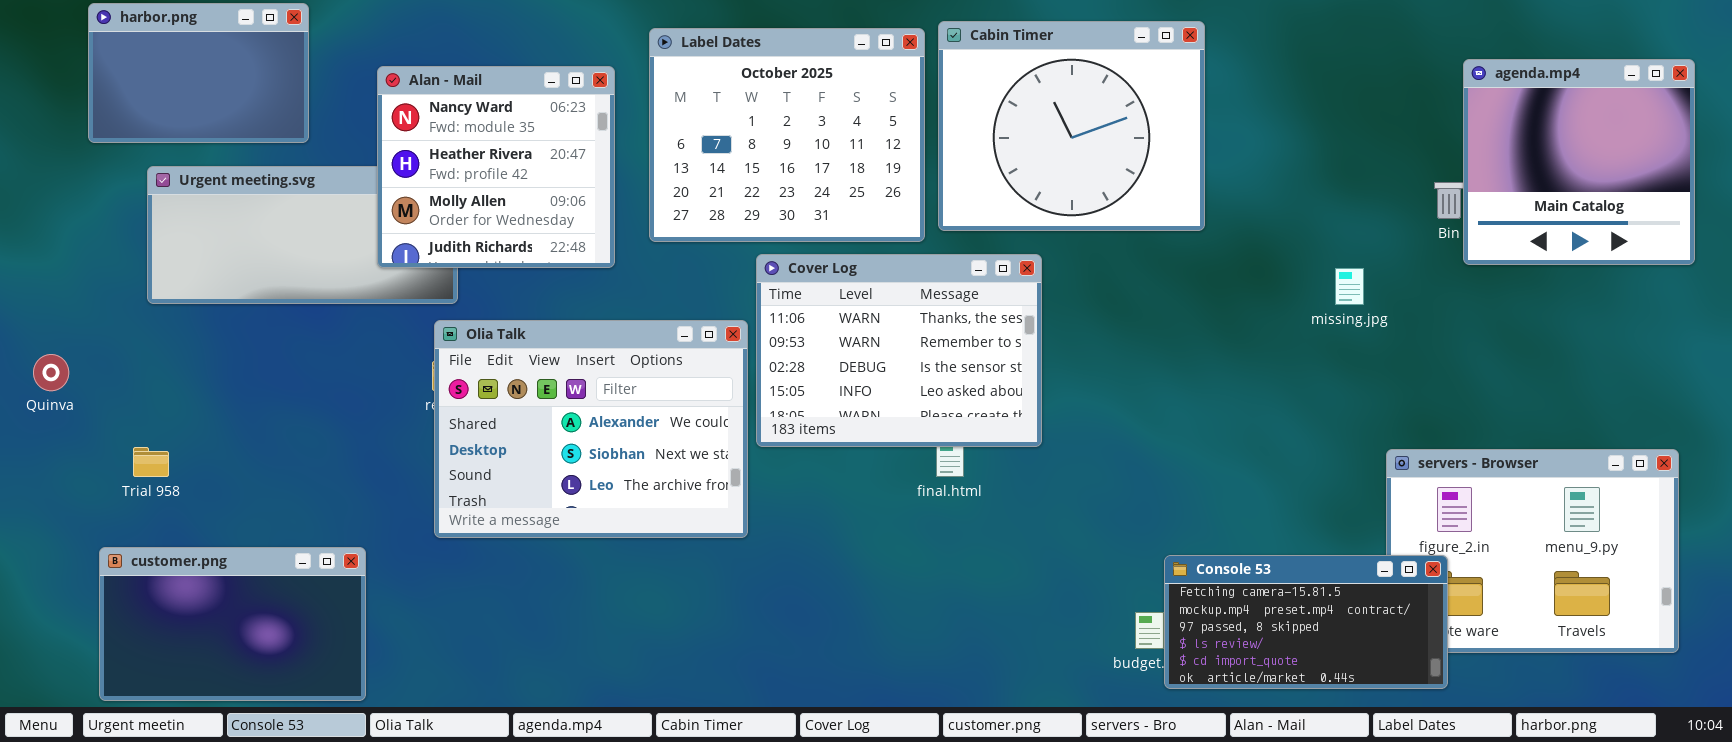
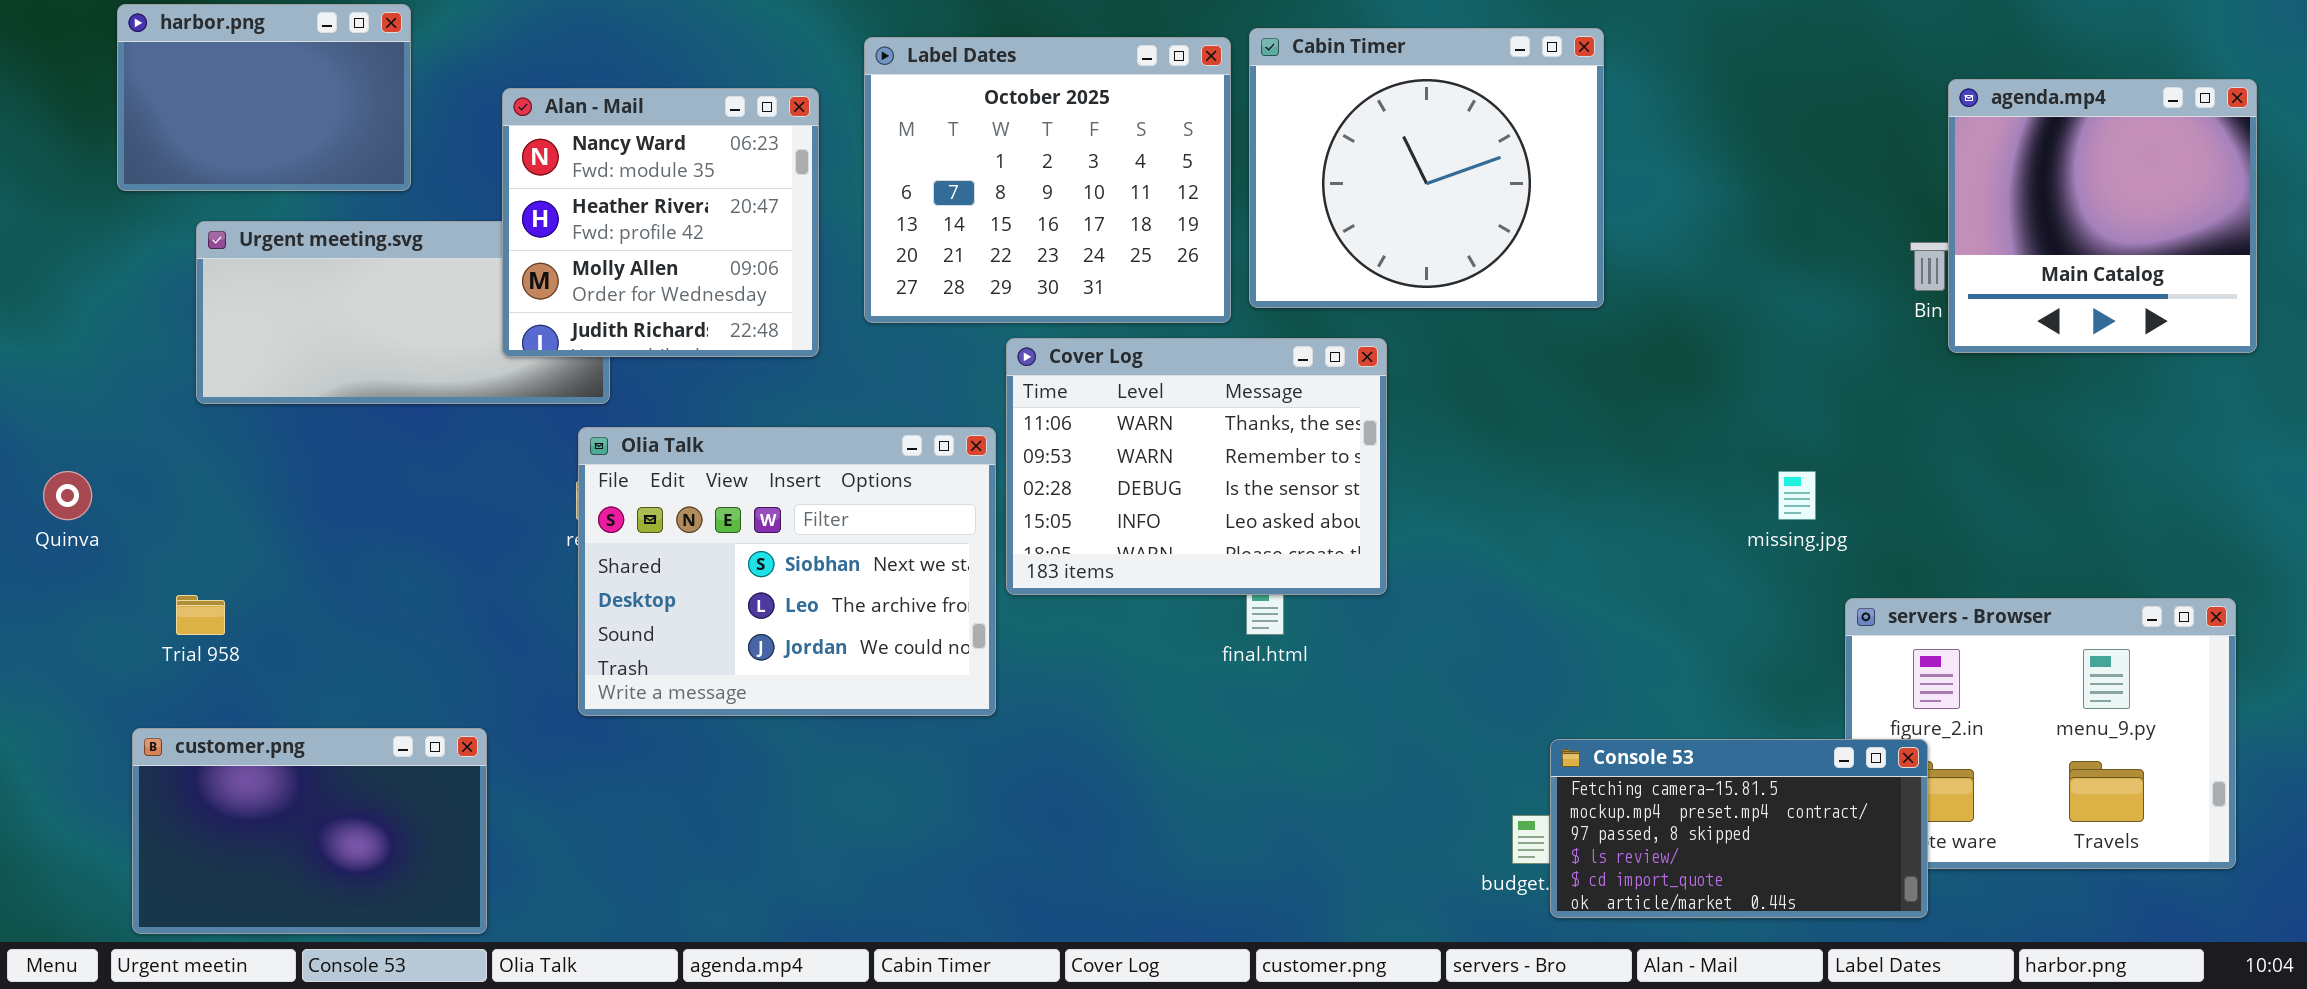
missing.jpg: [1335,268,1364,305] -> [1778,471,1816,520], moved
Olia Talk: [434,320,748,538] -> [578,427,996,716], scrolled down 1 row

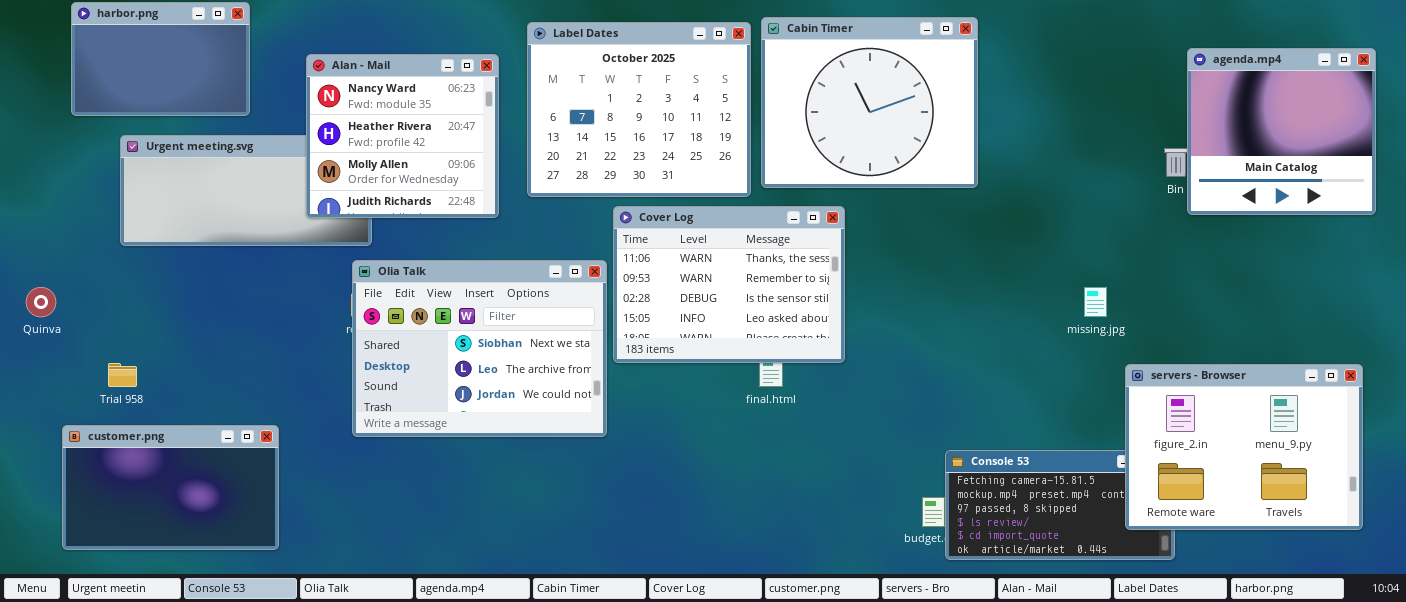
servers - Browser: [1845,598,2236,869] -> [1125,364,1363,530], raised
customer.png: [132,728,487,934] -> [62,425,279,550], moved

